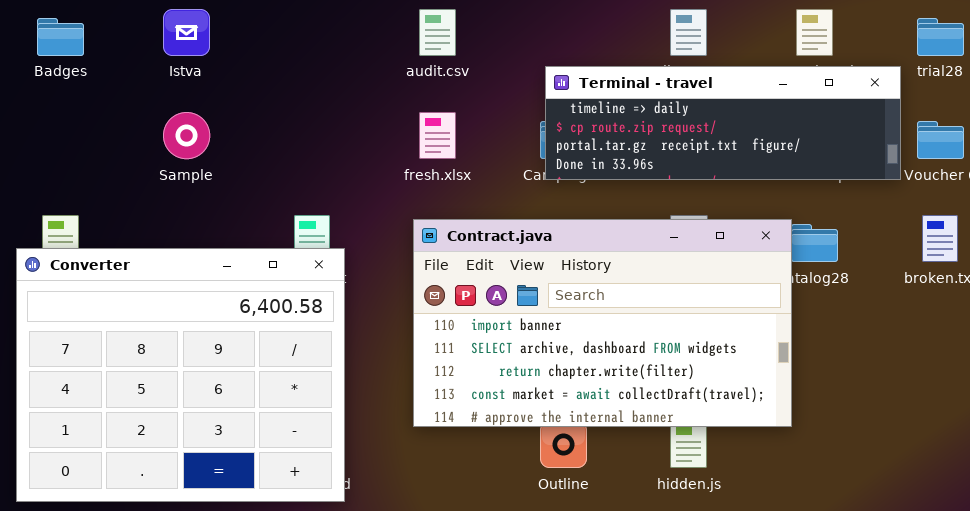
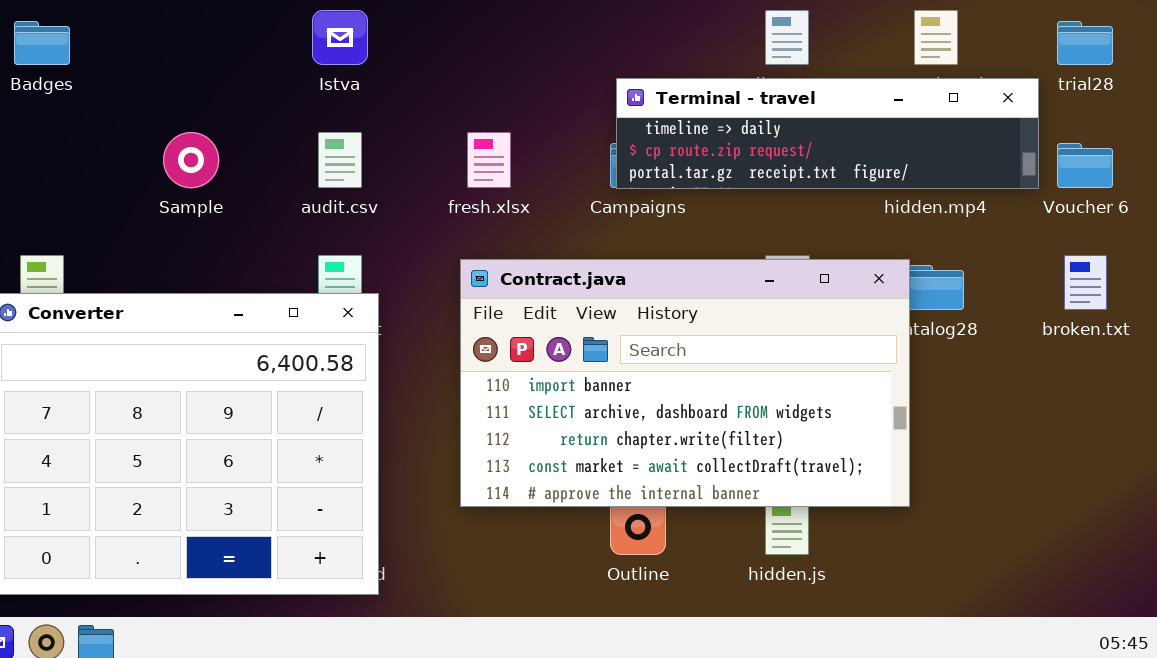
Istva: [163,9,210,56] -> [312,10,368,65], moved
audit.csv: [419,9,456,56] -> [318,132,362,188], moved
Terminal - travel: [545,66,901,180] -> [616,78,1039,189], resized

